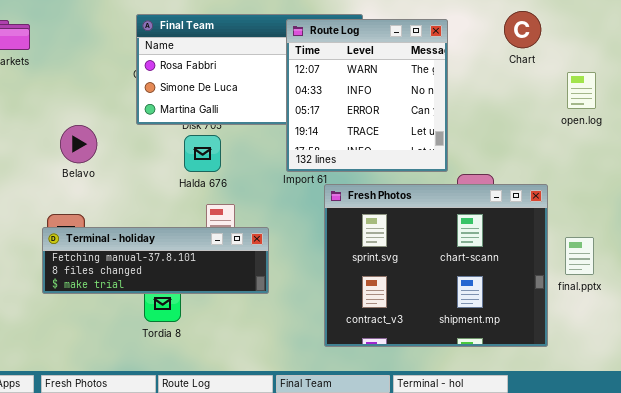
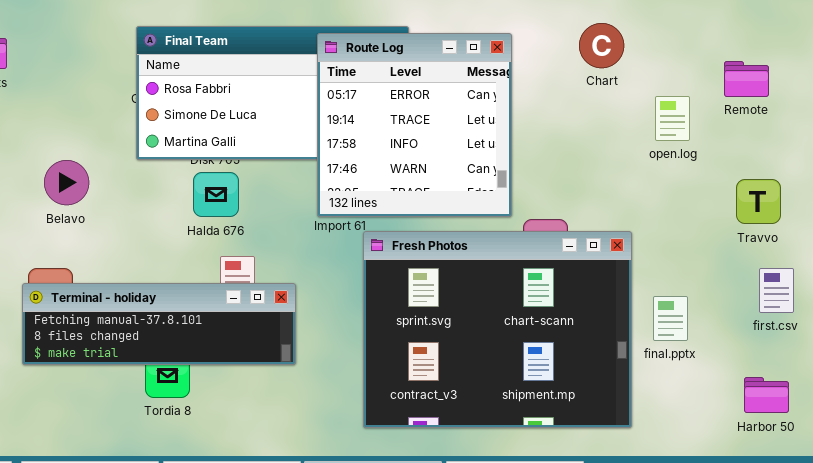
Route Log: [286,19,448,172] -> [317,33,512,217], scrolled down 2 rows

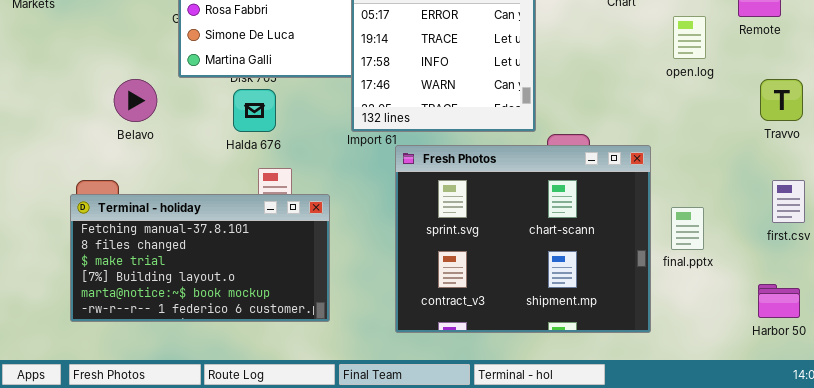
Belavo: [44,160,89,205] -> [114,79,157,122], moved
Travvo: [736,179,781,224] -> [760,79,803,121], moved
Terminal - holiday: [22,283,296,365] -> [70,194,330,322], resized

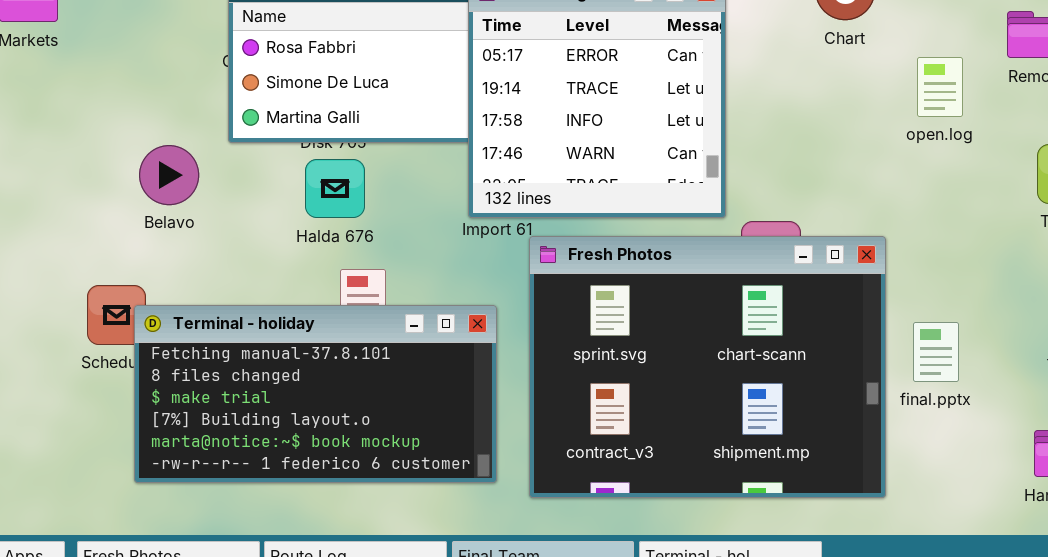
Terminal - holiday: [70,194,330,322] -> [134,305,497,483], moved

